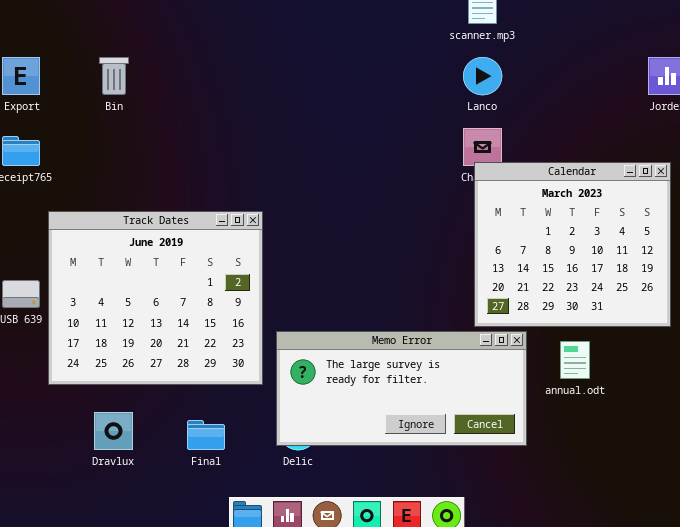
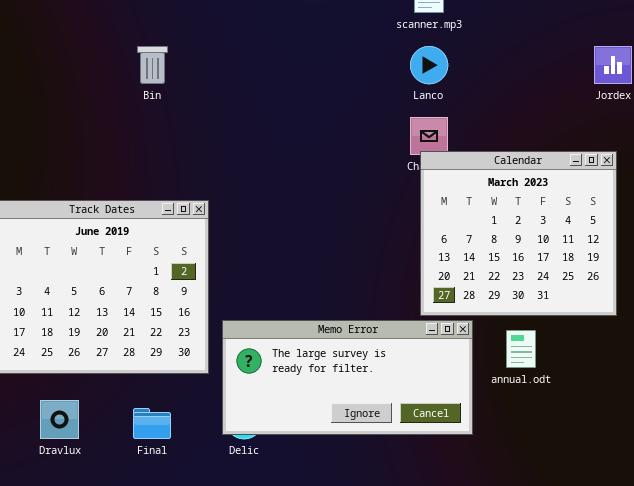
Bin: [99,57,129,95] -> [137,46,168,84], moved

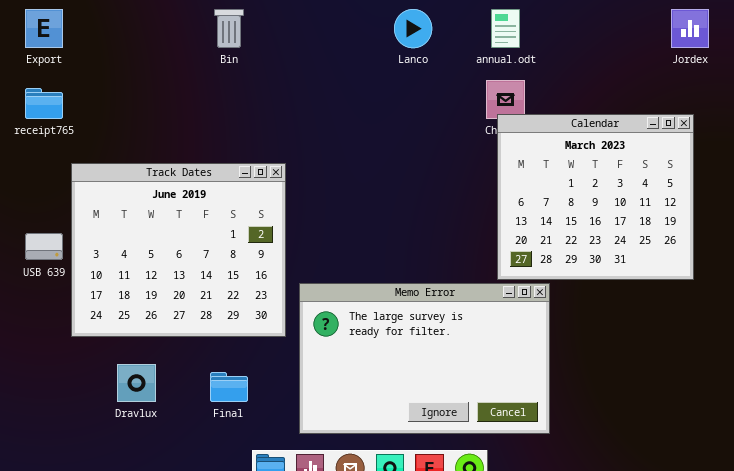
Lanco: [410,46,448,84] -> [394,9,432,48], moved
Memo Error: [222,320,473,435] -> [299,283,550,434], resized
annual.odt: [506,330,536,368] -> [491,9,520,48], moved

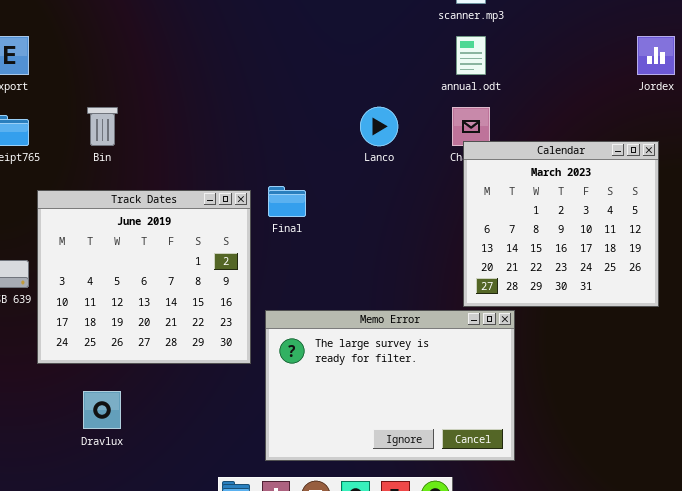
Bin: [214,9,244,48] -> [87,107,118,146], moved
Lanco: [394,9,432,48] -> [360,107,398,146], moved
Final: [210,372,248,402] -> [268,186,306,217], moved

